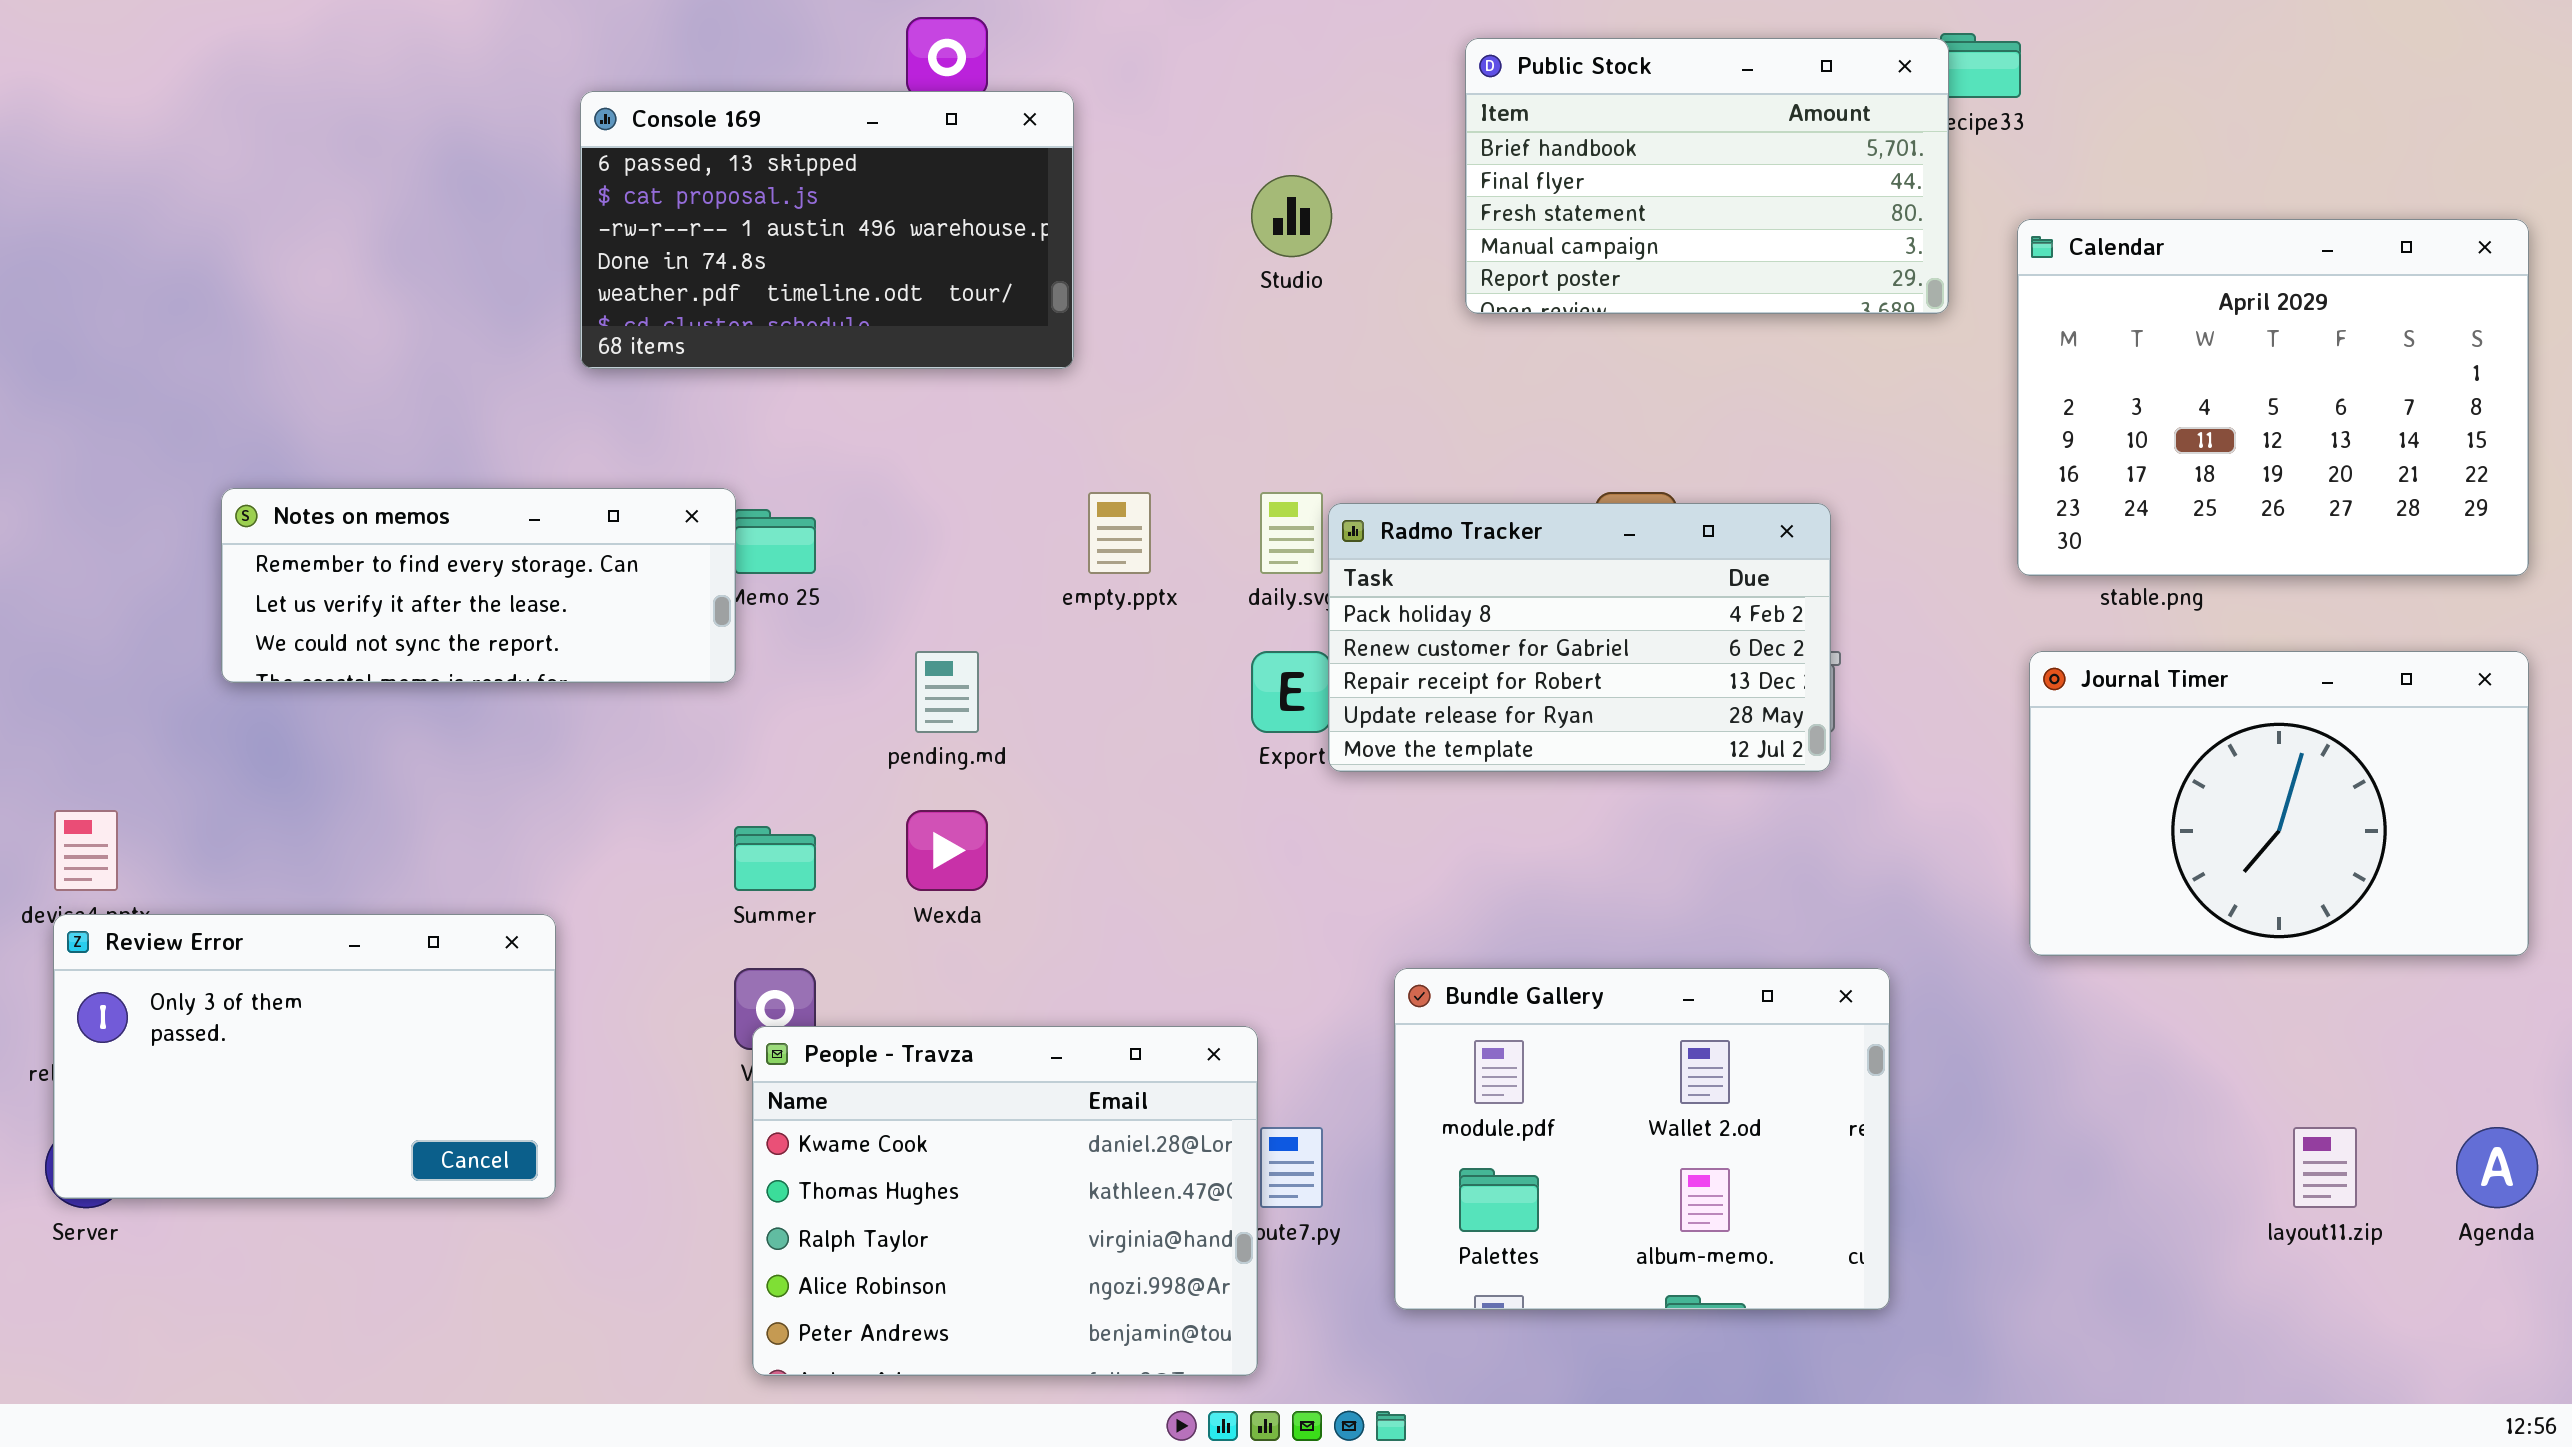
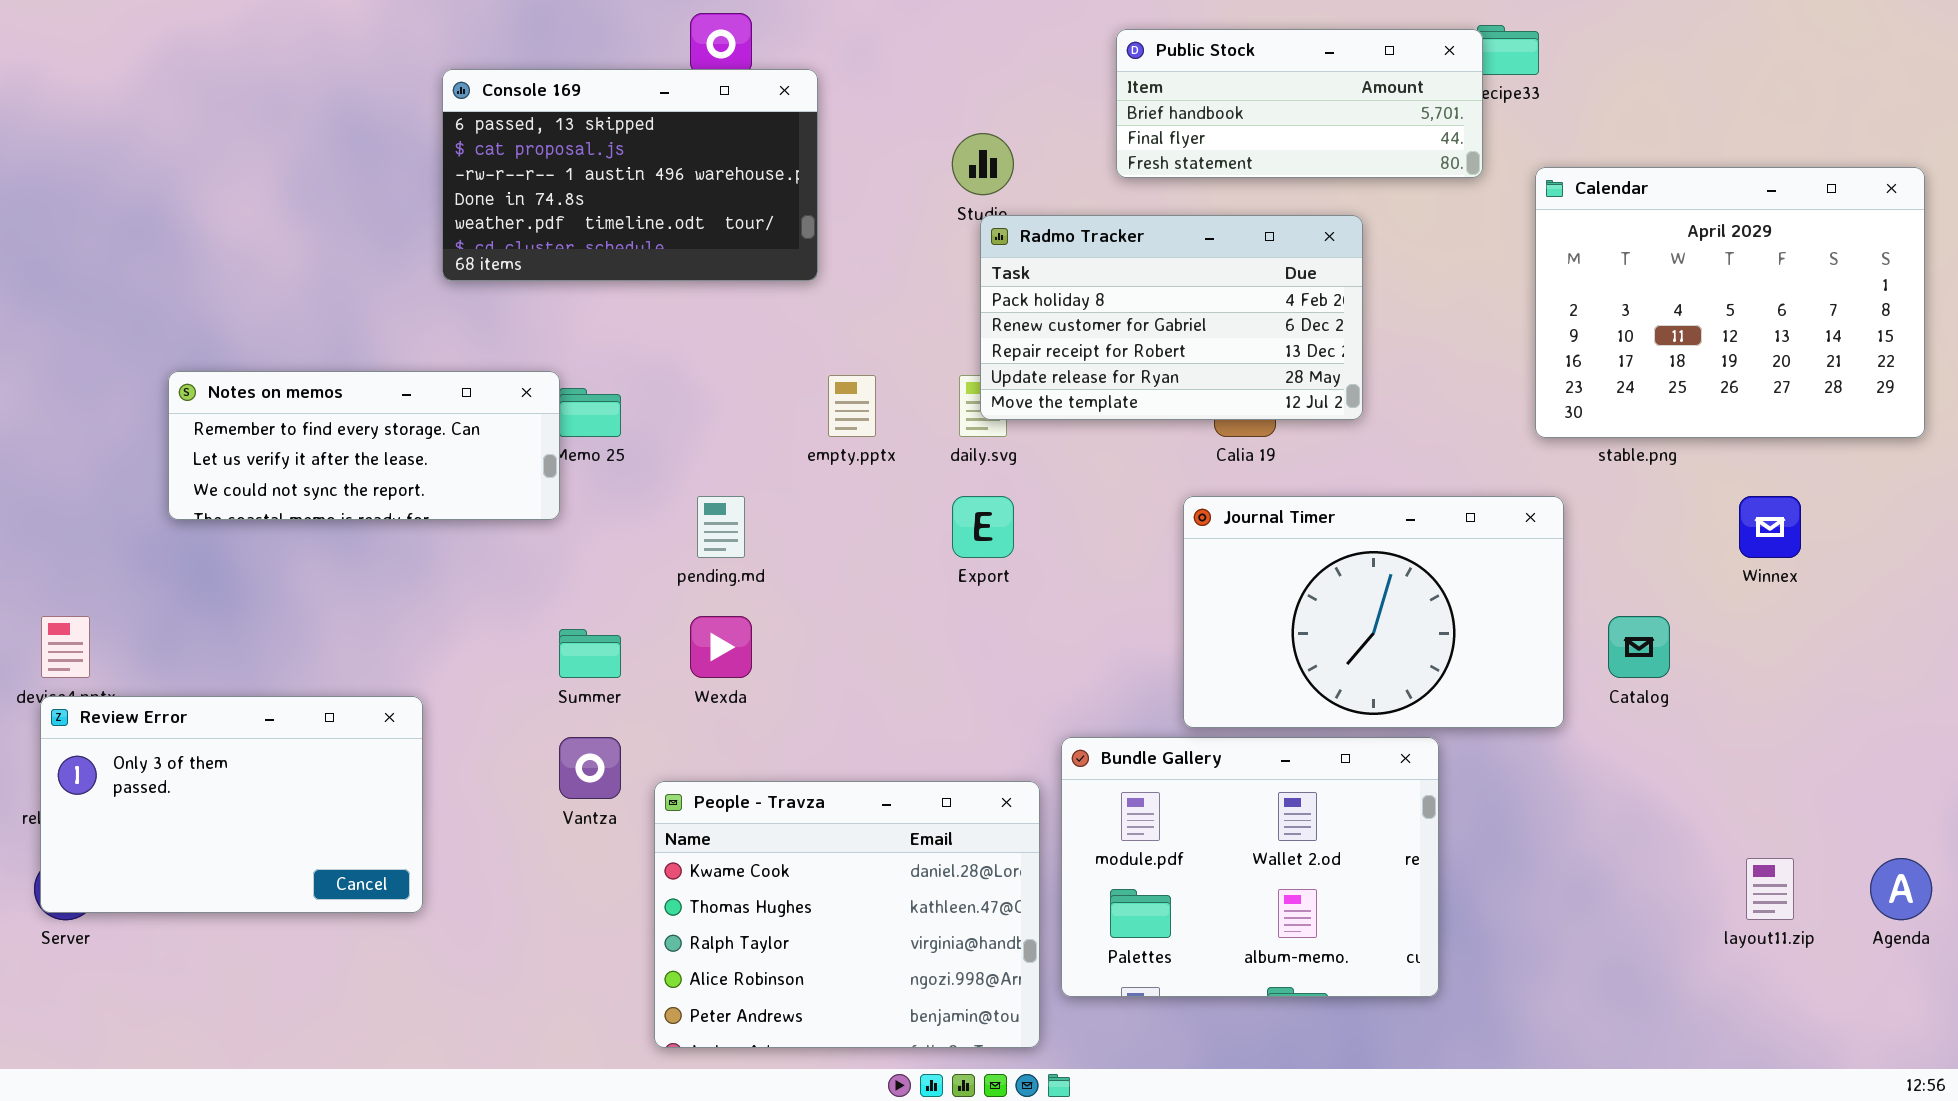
Public Stock: [1465,38,1949,314] -> [1116,29,1483,178], resized
Radmo Tracker: [1328,503,1831,772] -> [980,215,1363,420], moved
Journal Timer: [2029,651,2529,956] -> [1183,496,1564,728], moved
People - Travza: [752,1026,1258,1376] -> [654,781,1040,1048], moved

